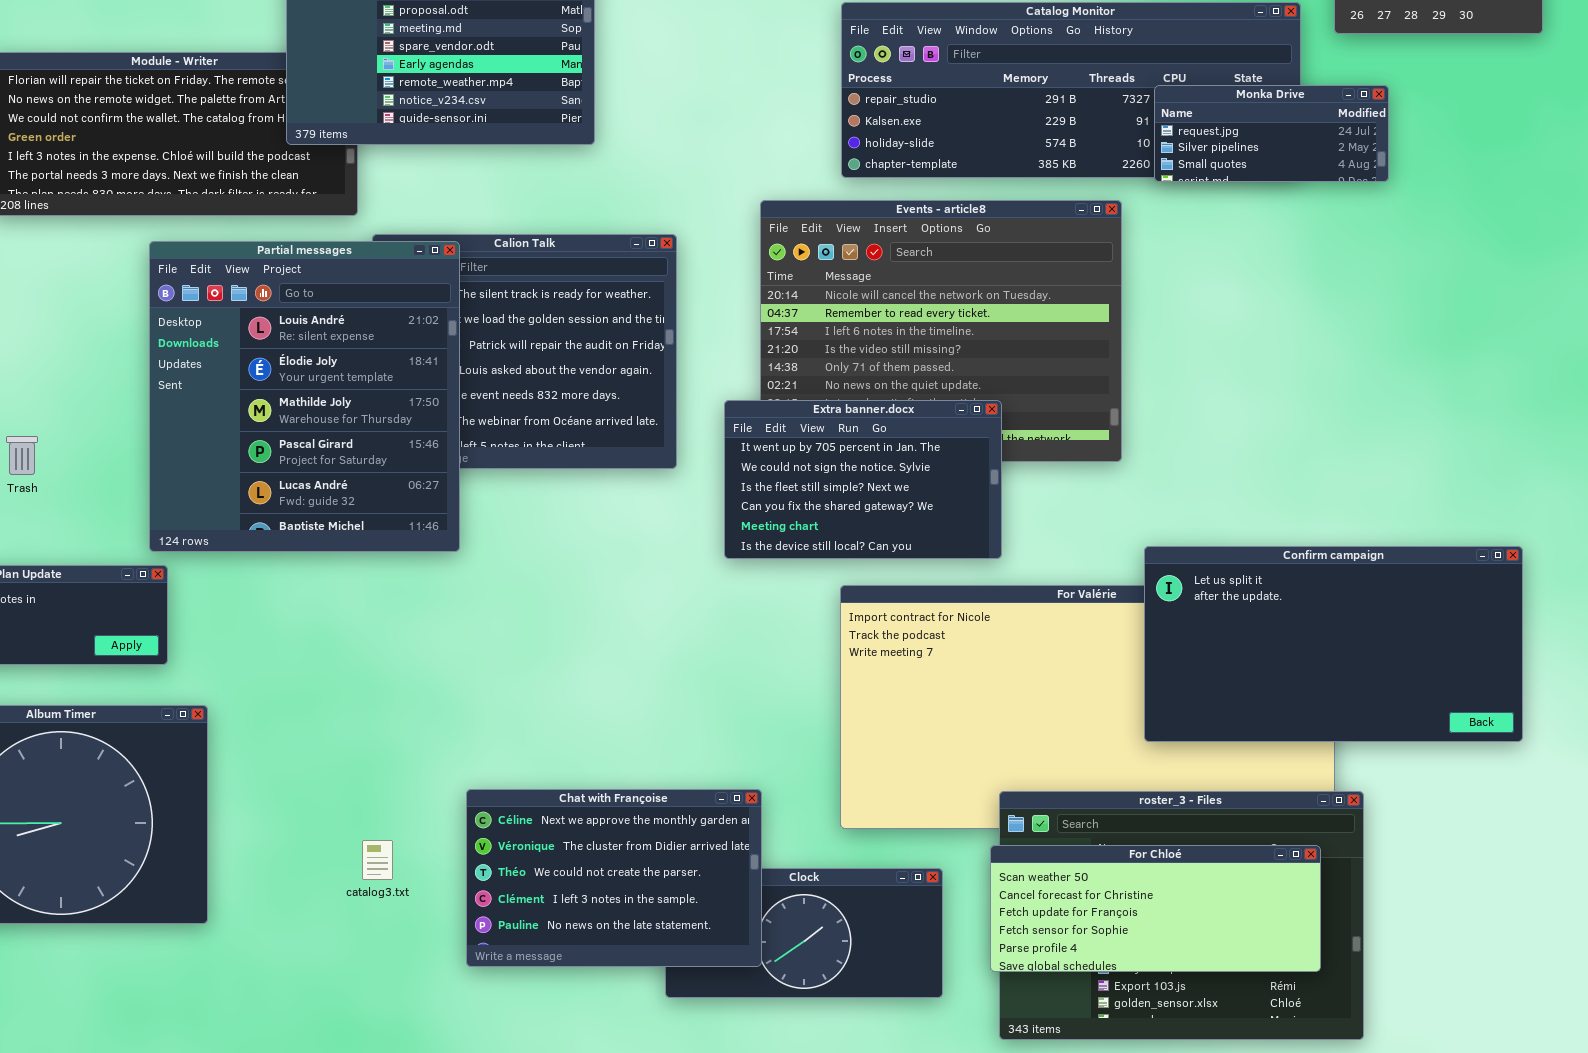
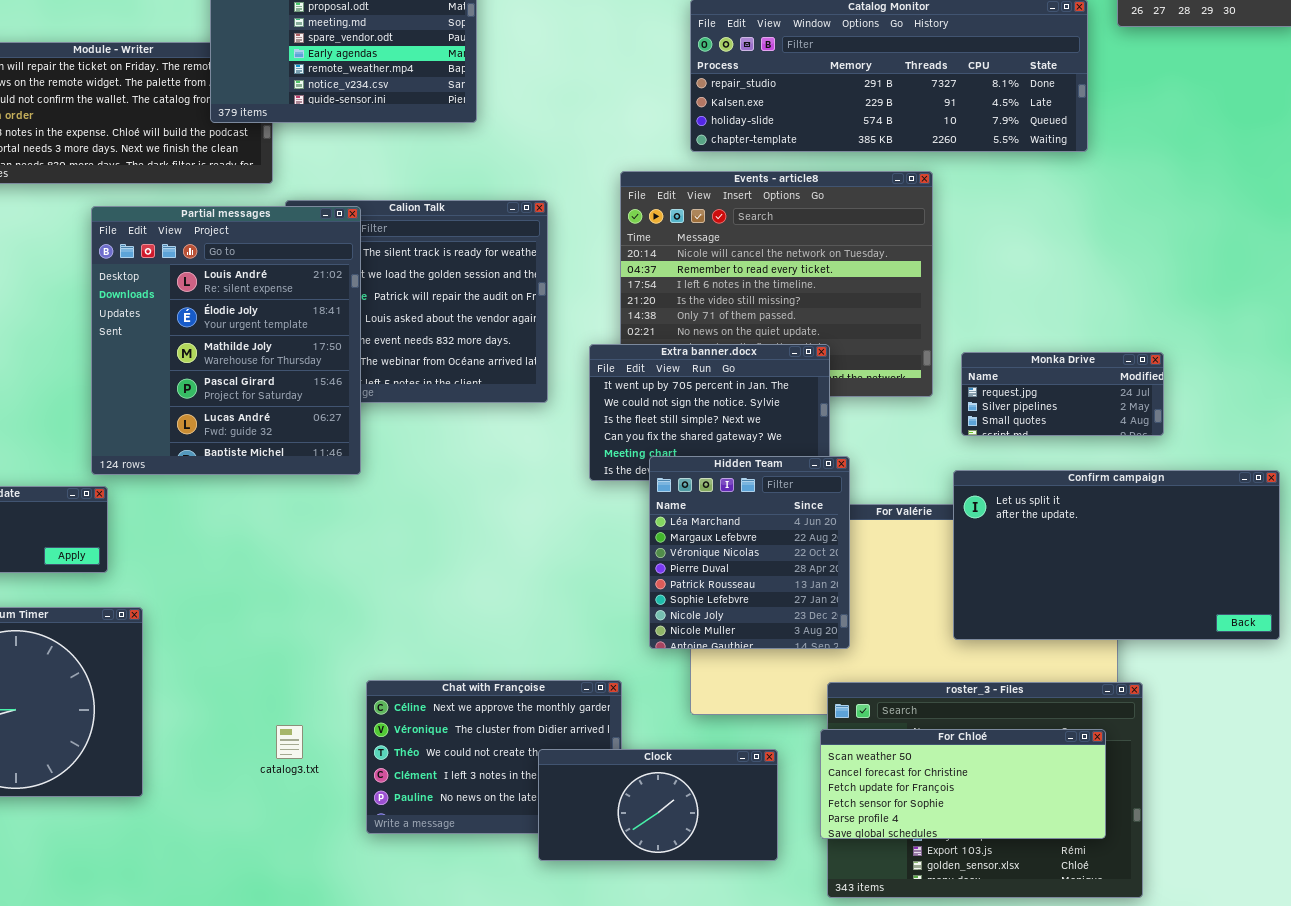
Monka Drive: [1154,85,1389,182] -> [961,352,1164,436], moved
Hidden Team: none -> [649,456,850,649], opened
Clock: [665,868,943,998] -> [538,749,778,861], raised

